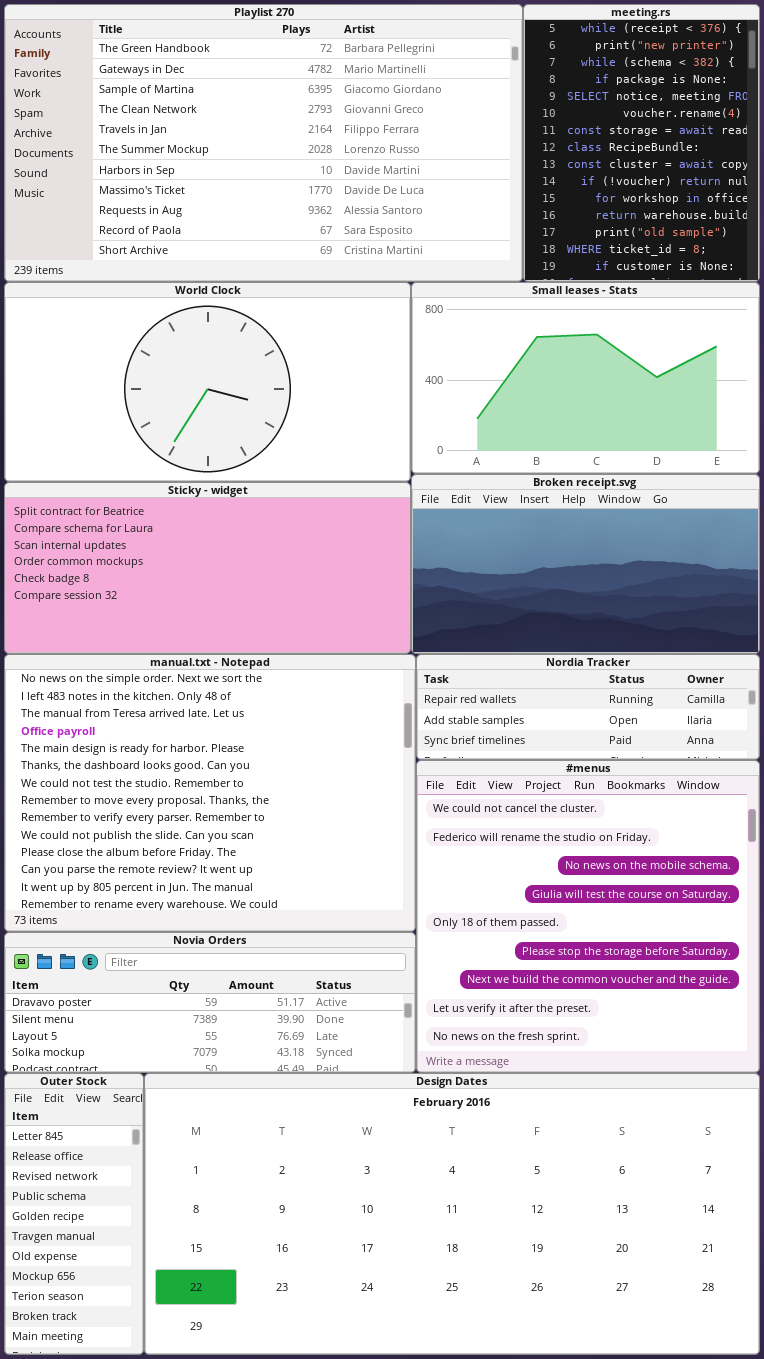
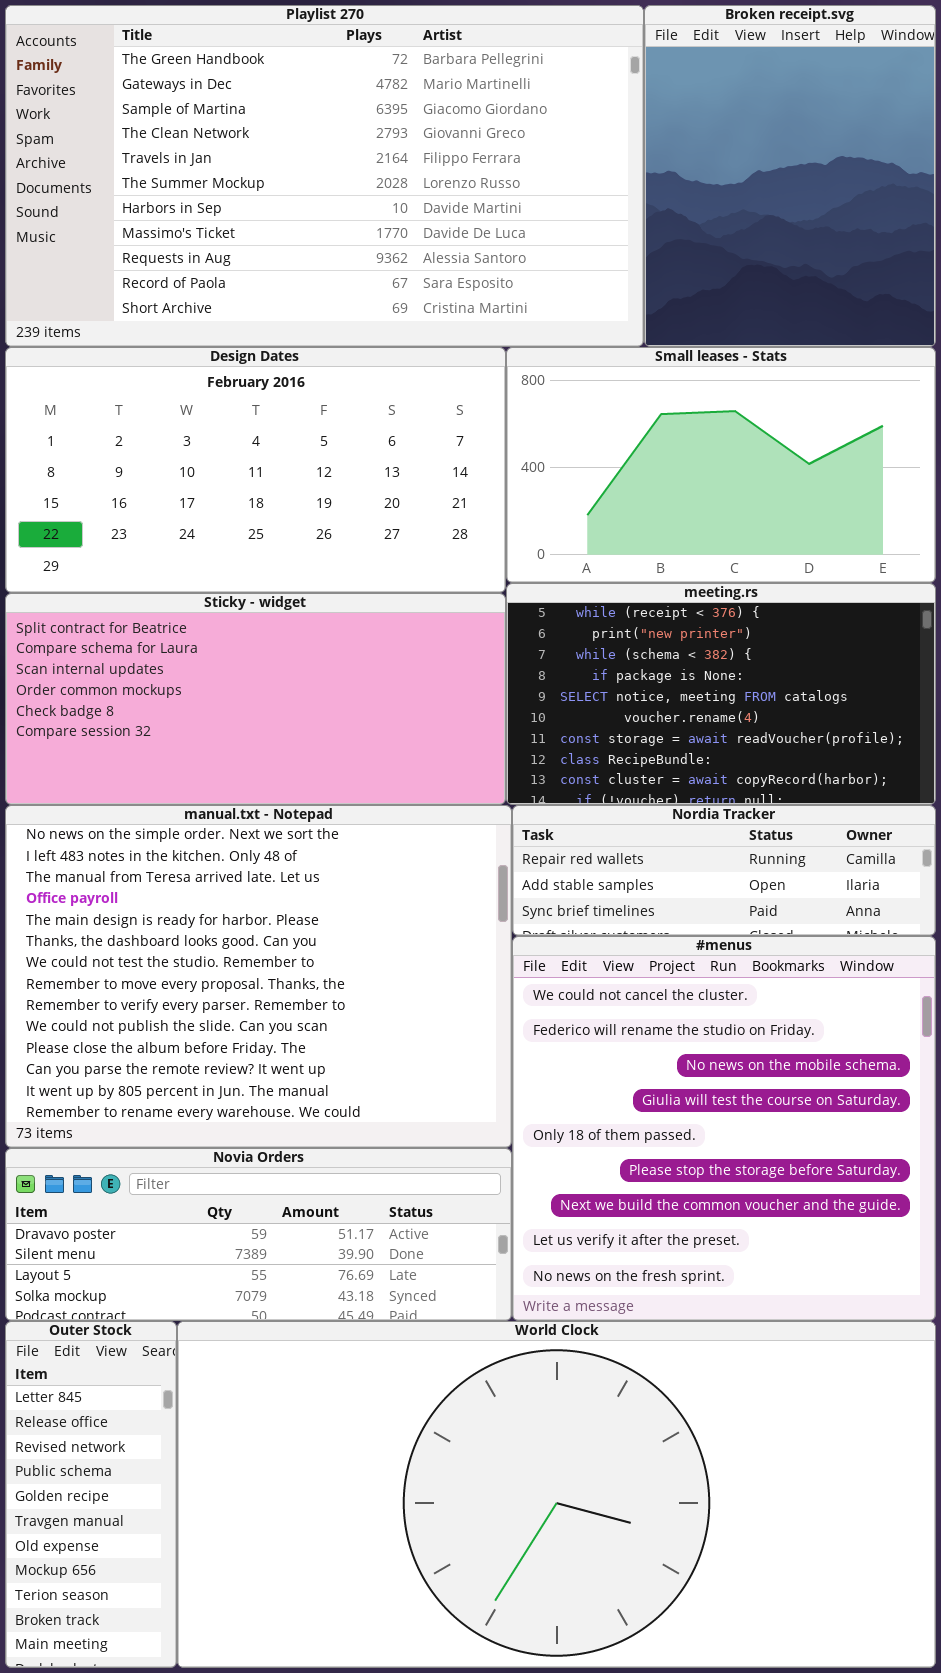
meeting.rs: [523,4,760,282] -> [506,583,936,805], moved, resized
World Clock: [4,282,411,482] -> [177,1321,936,1668], moved, resized
Broken receipt.svg: [411,474,760,654] -> [644,5,936,347], moved, resized
Design Dates: [144,1073,760,1355] -> [5,347,506,593], moved, resized

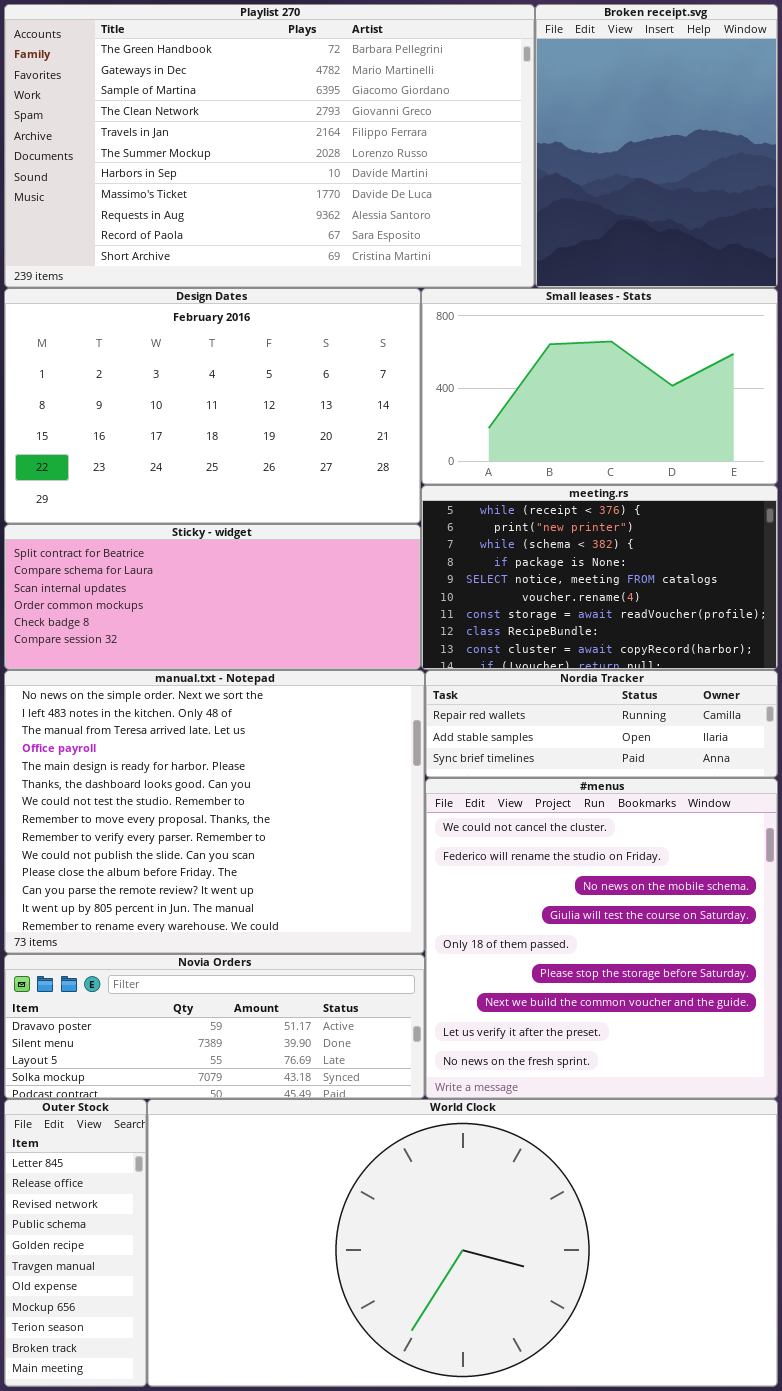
Design Dates: [5,347,506,593] -> [4,288,421,524], resized
Sticky - widget: [5,593,506,805] -> [4,524,421,670], resized

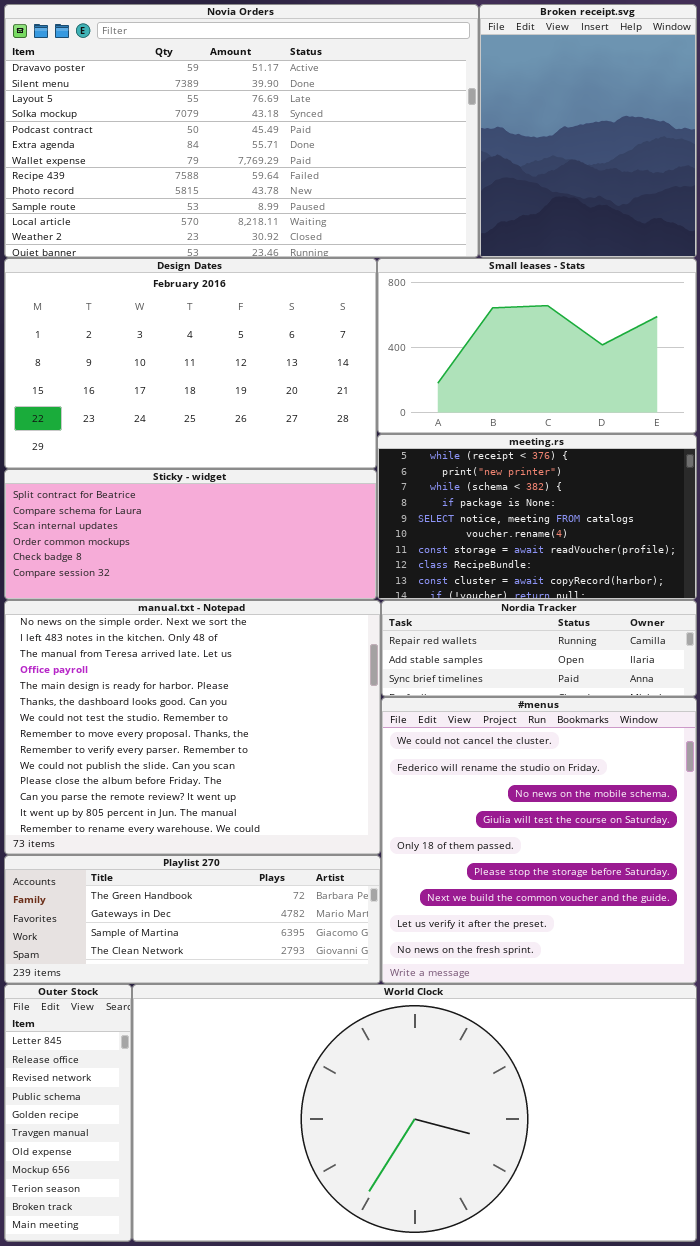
Playlist 270: [4,4,535,288] -> [4,855,381,984], moved, resized
Novia Orders: [4,954,425,1099] -> [4,4,479,258], moved, resized

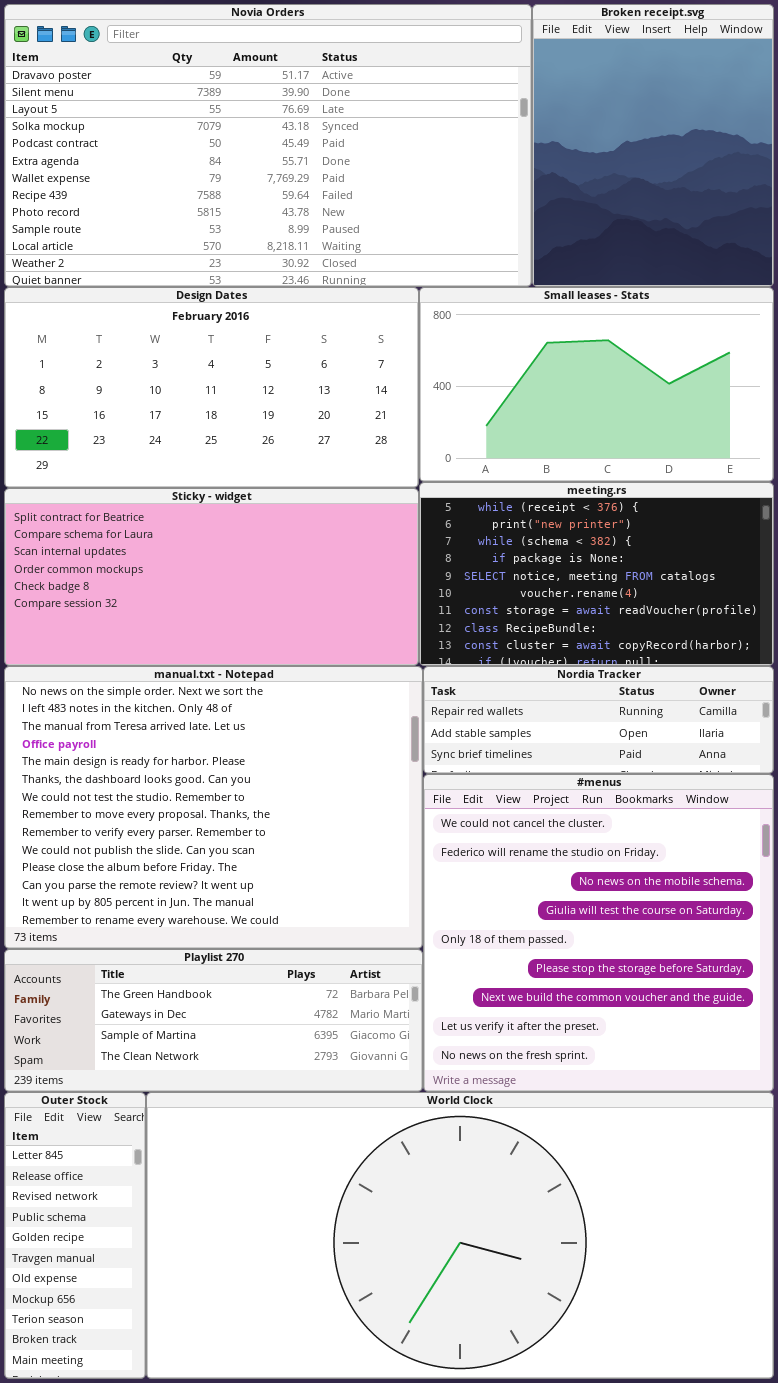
Design Dates: [4,258,377,469] -> [4,287,419,488], resized
Sticky - widget: [4,469,377,600] -> [4,488,419,666], resized

